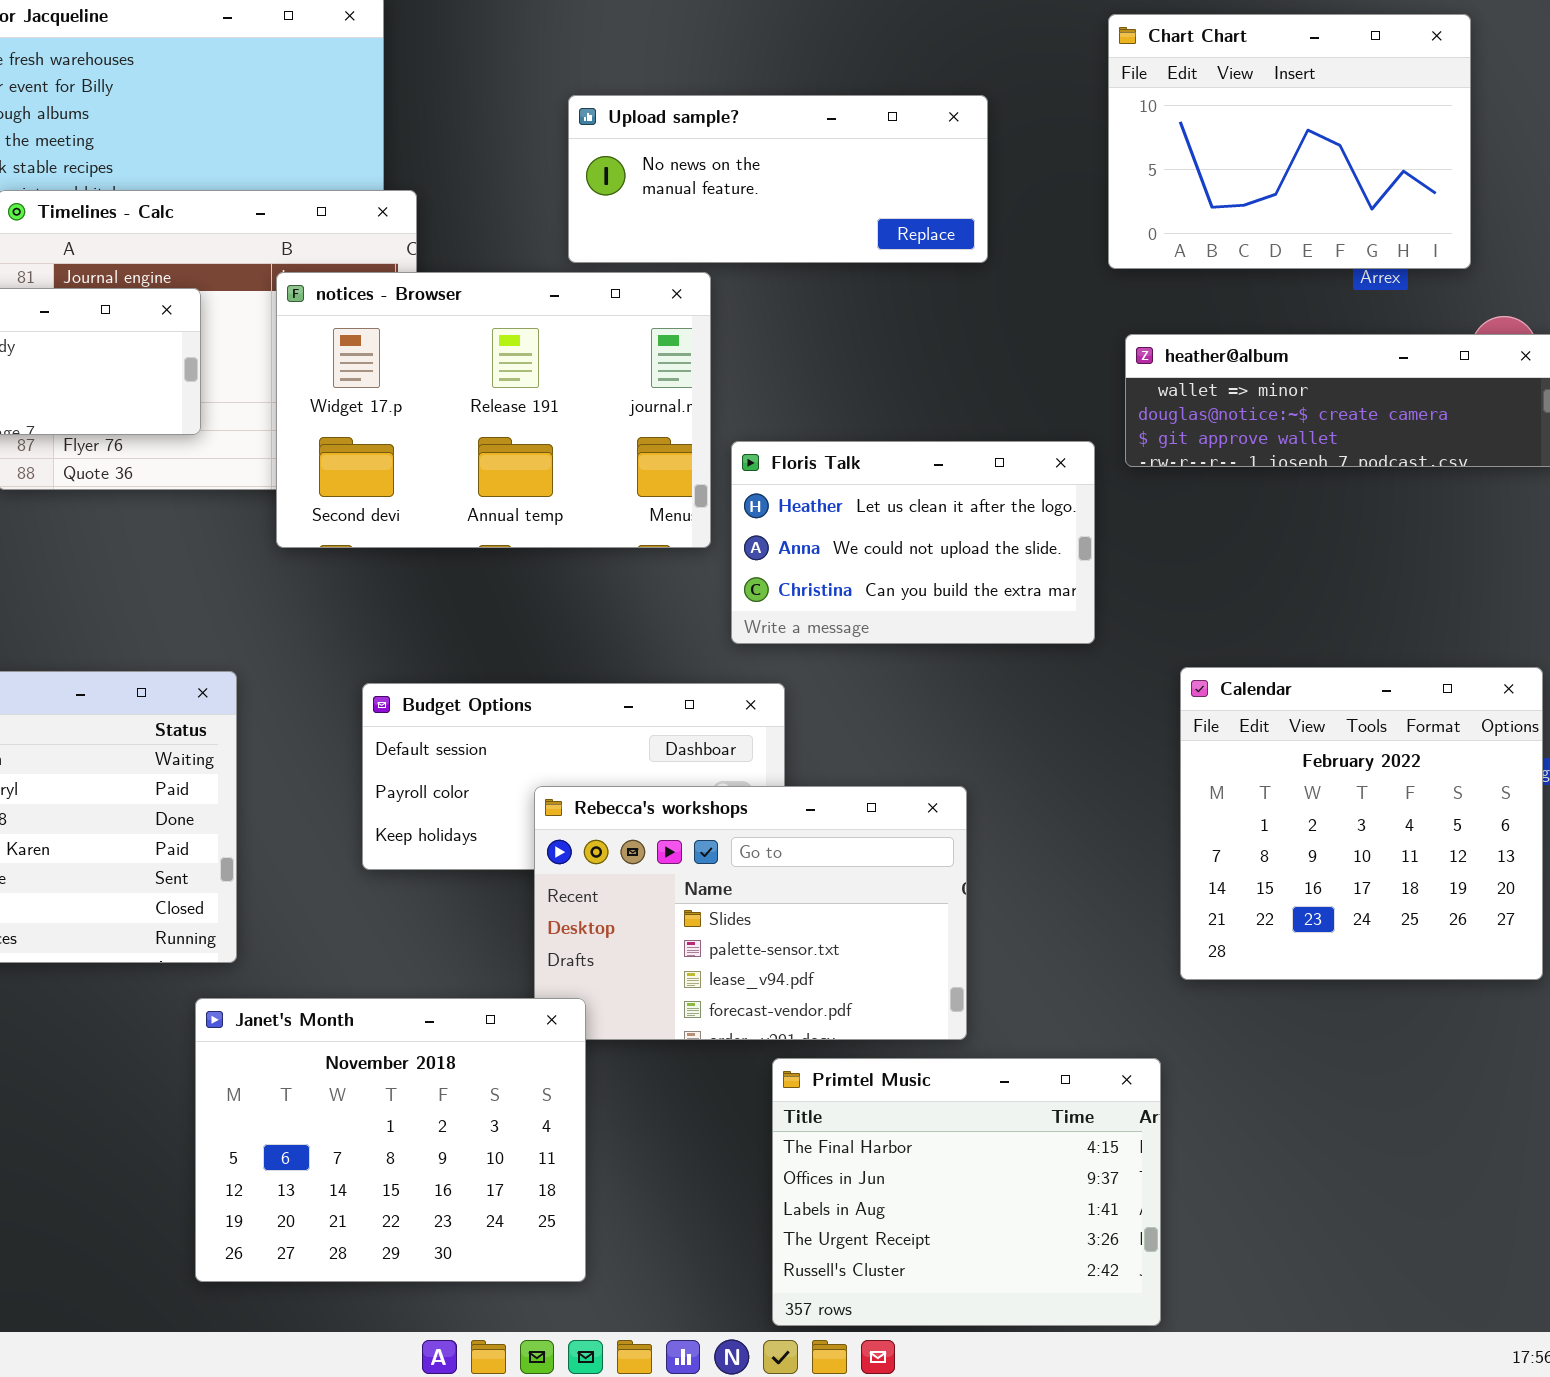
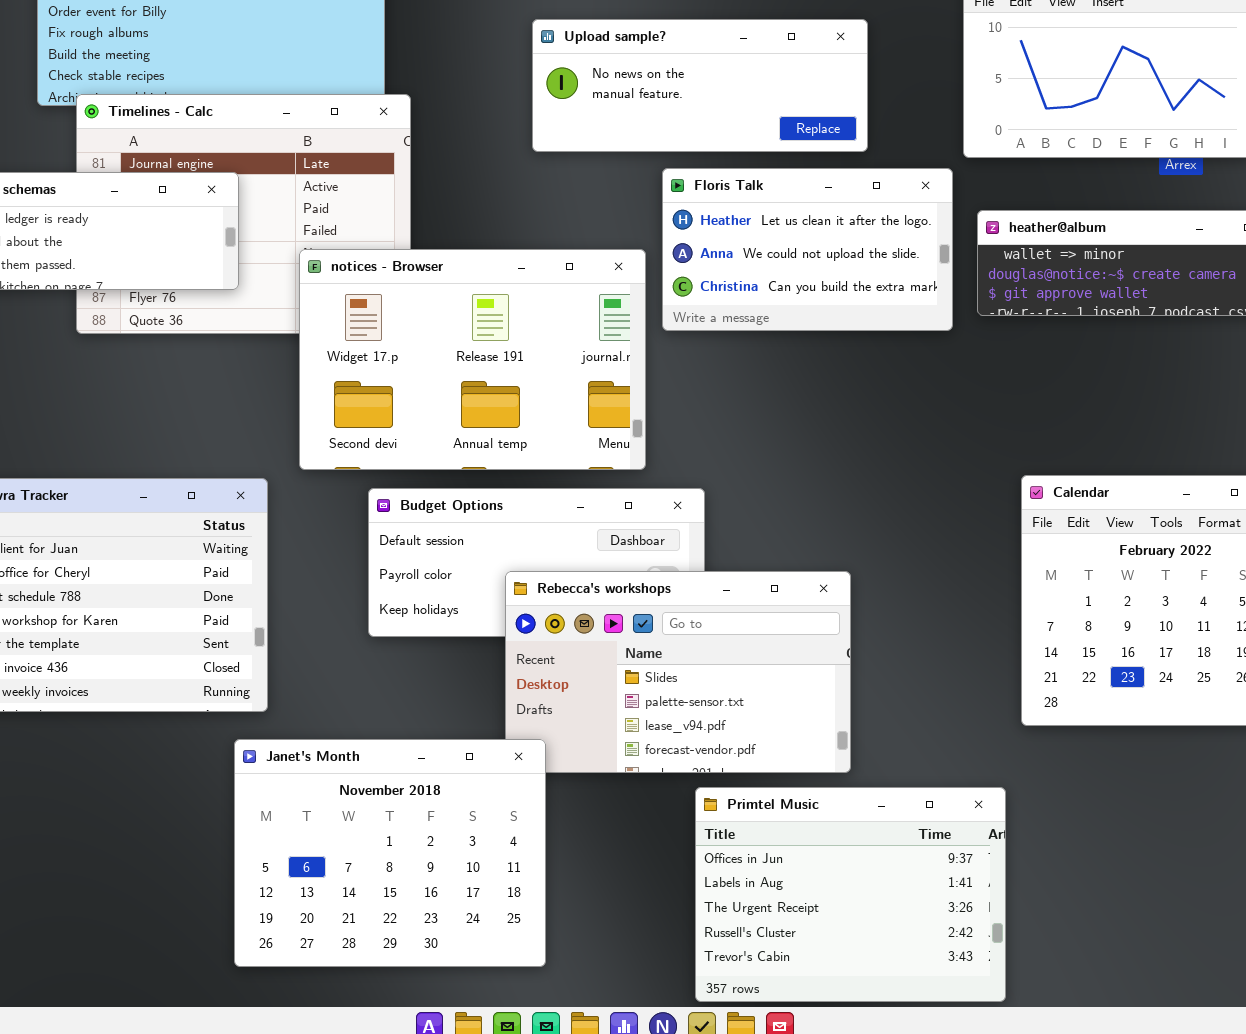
notices - Browser: [276,272,711,548] -> [299,249,646,470], moved
Floris Talk: [731,441,1095,644] -> [662,168,953,331], moved
Primtel Music: [772,1058,1161,1326] -> [695,787,1006,1002], scrolled down 1 row

